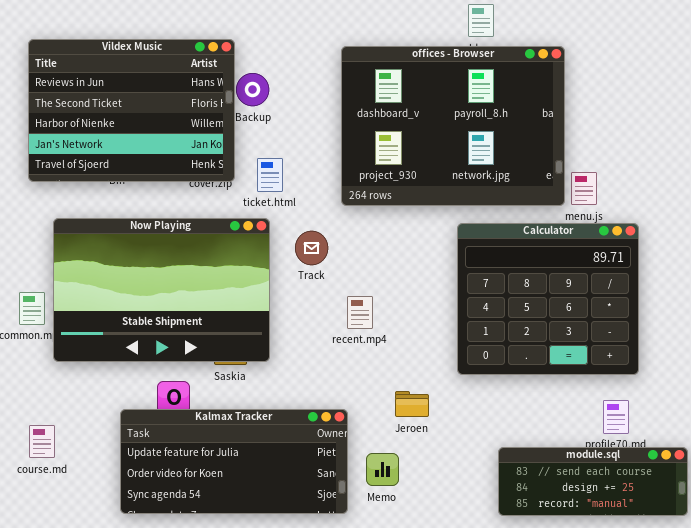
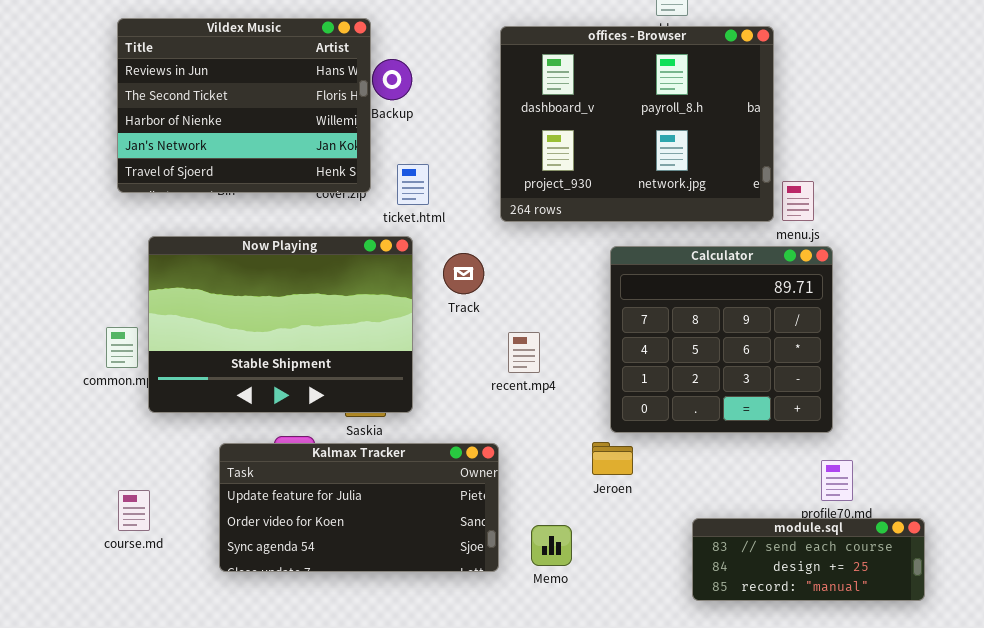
Calculator: [457,223,639,375] -> [610,246,833,433], moved
Jeroen: [395,391,429,417] -> [592,442,633,475], moved
Kalmax Tracker: [120,409,348,514] -> [219,443,499,572], moved

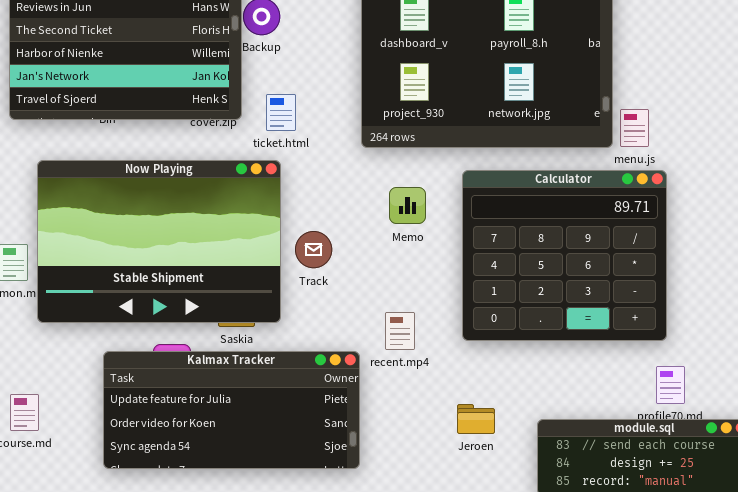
Track: [443,253,484,294] -> [295,231,332,268], moved
recent.mp4: [508,332,540,373] -> [385,312,415,350], moved
Jeroen: [592,442,633,475] -> [457,404,495,434], moved
Memo: [531,525,572,566] -> [389,187,426,224], moved

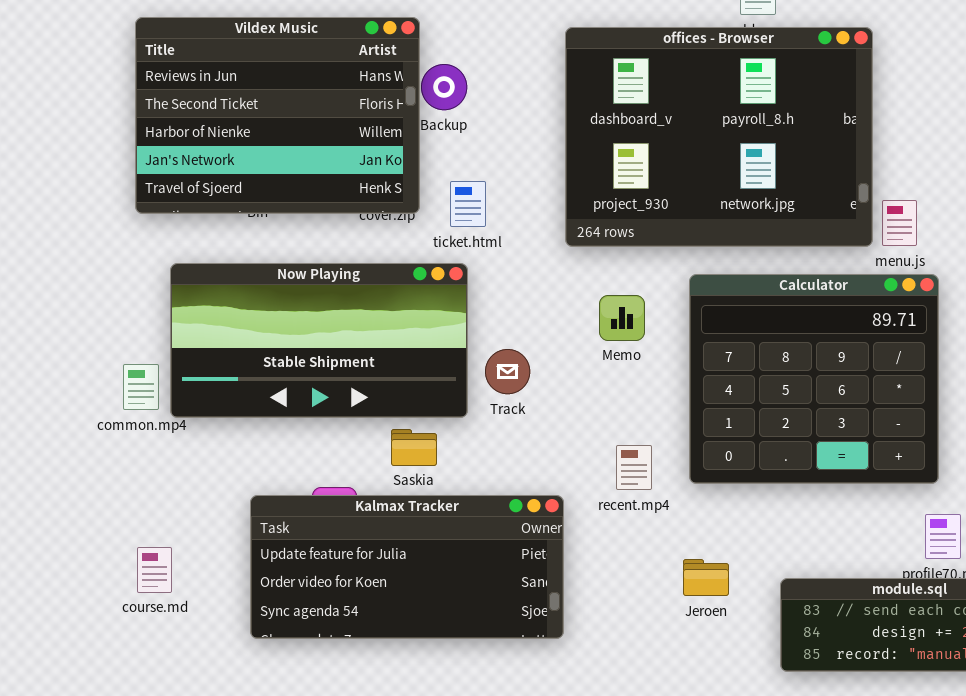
Now Playing: [37,160,281,323] -> [170,263,468,418], resized
recent.mp4: [385,312,415,350] -> [616,445,652,490], moved

